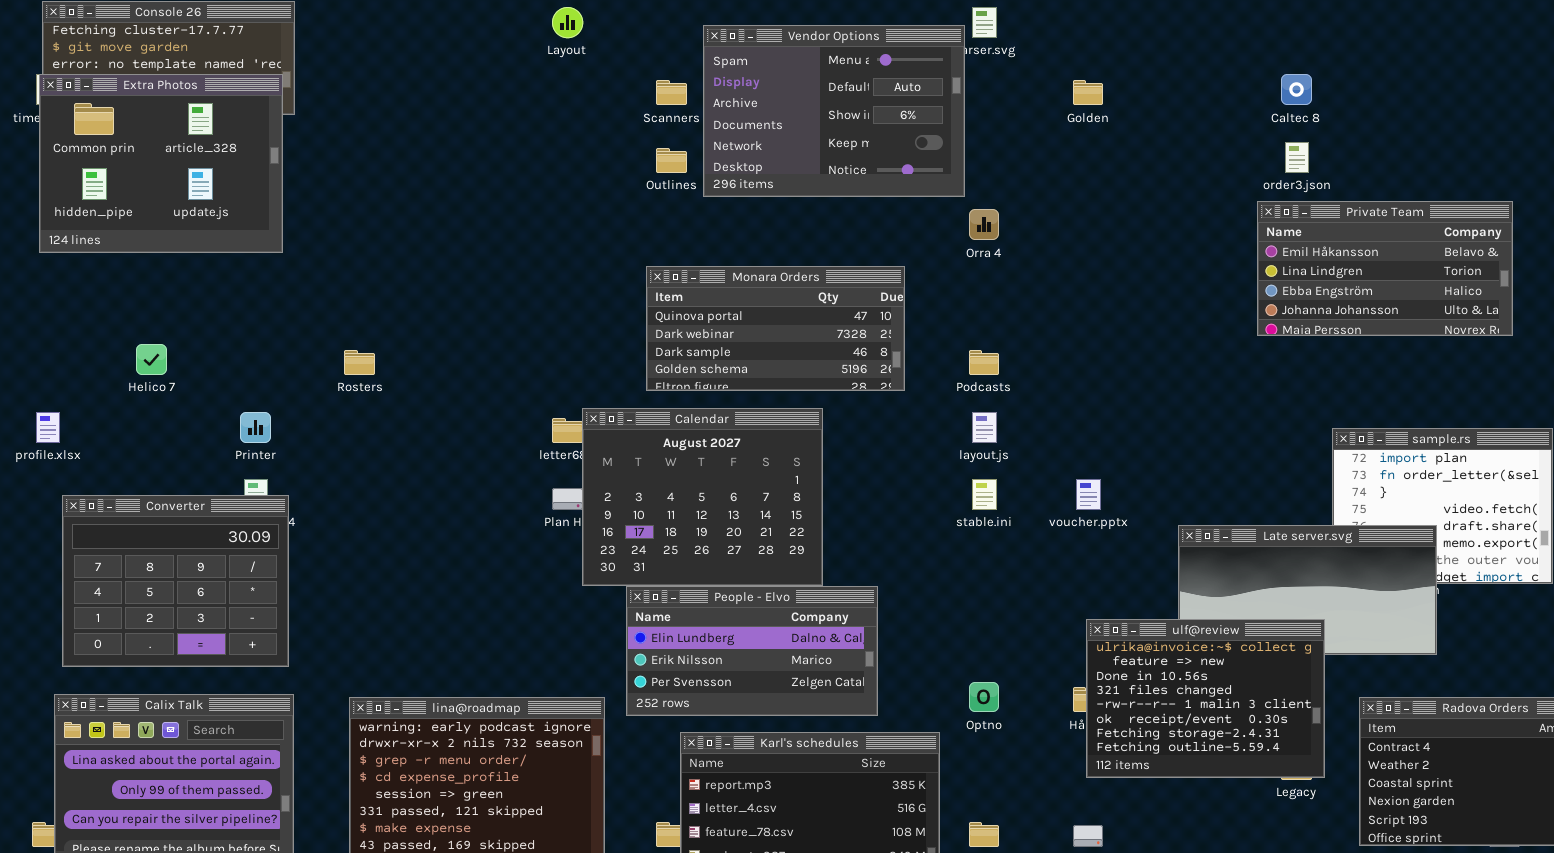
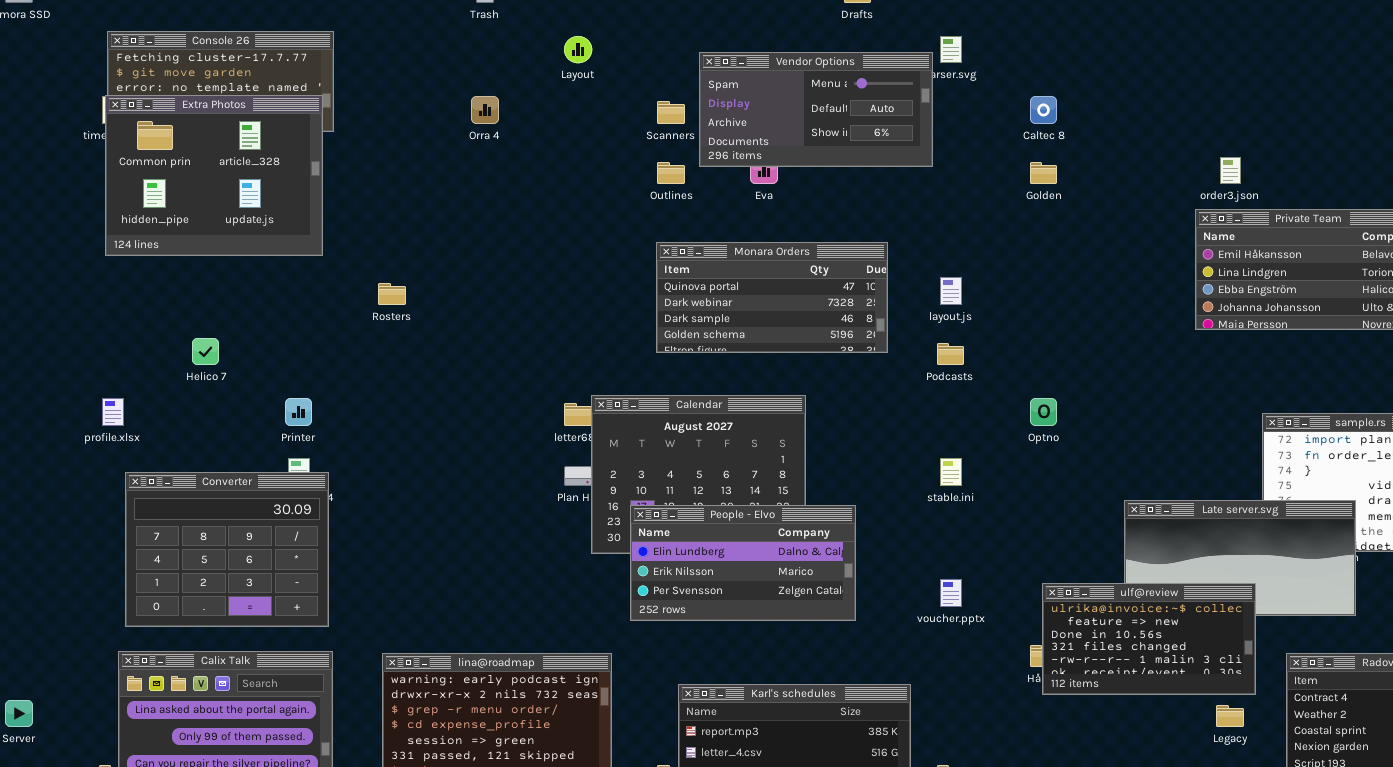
Vendor Options: [703,25,965,197] -> [699,52,933,167], resized
Caltec 8: [1281,74,1312,105] -> [1030,96,1057,124], moved
Golden: [1073,80,1103,105] -> [1030,162,1057,184], moved
Orra 4: [969,209,999,240] -> [471,96,499,124], moved
Monara Orders: [646,266,905,391] -> [656,242,888,353], moved
Rosters: [344,350,375,375] -> [378,283,406,305], moved
layout.js: [972,412,997,443] -> [940,277,962,305], moved
voucher.pptx: [1076,479,1101,510] -> [940,579,962,607], moved
People - Elvo: [626,586,878,716] -> [630,505,856,621], moved
ulf@review: [1086,619,1325,778] -> [1042,583,1256,695], resized
Optno: [969,682,999,712] -> [1030,398,1057,426], moved

